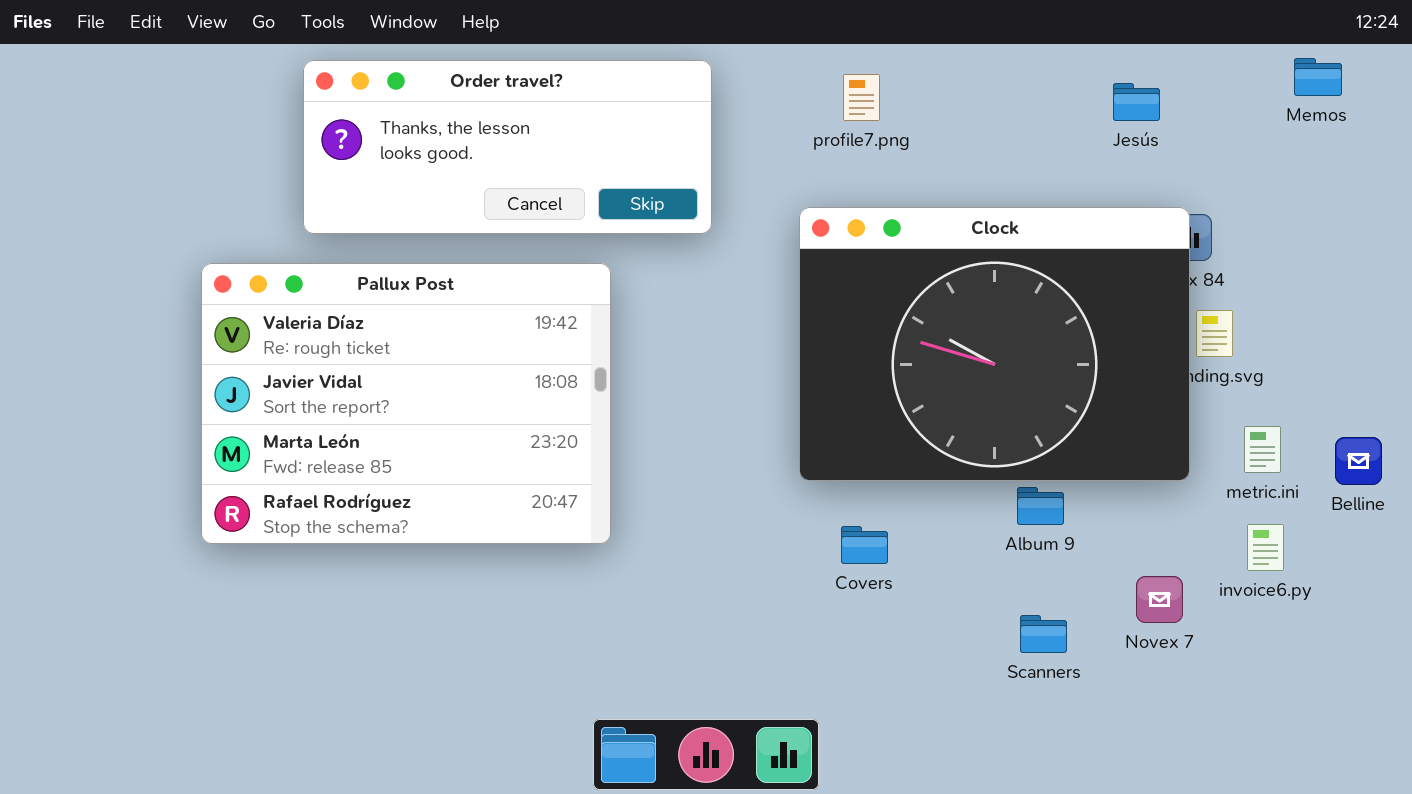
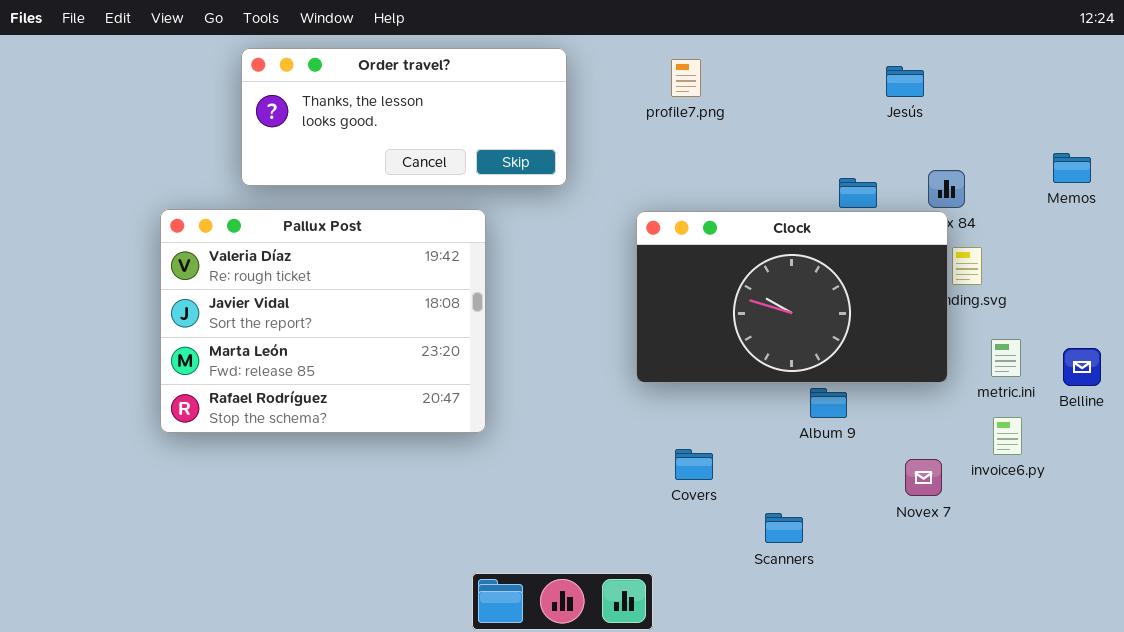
Memos: [1294,58,1342,96] -> [1053,153,1091,183], moved
Clock: [799,207,1190,481] -> [636,211,948,383], resized
Covers: [841,526,888,564] -> [675,449,713,480], moved
Scanners: [1020,615,1067,653] -> [765,513,803,543], moved

